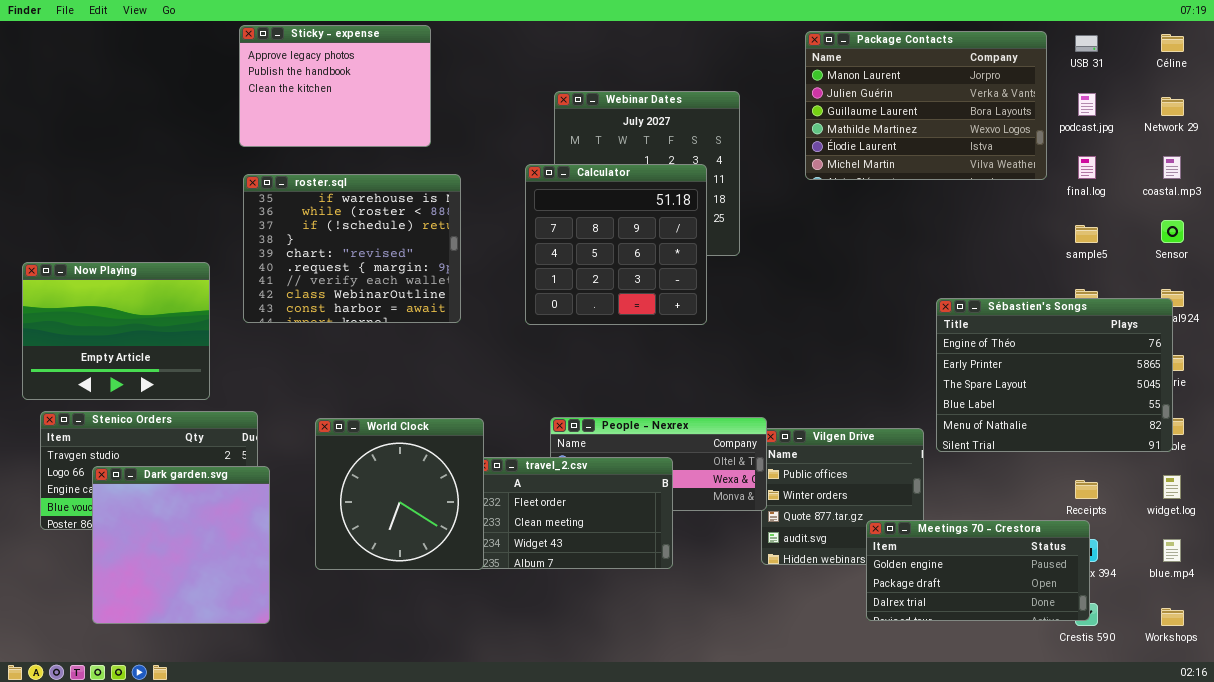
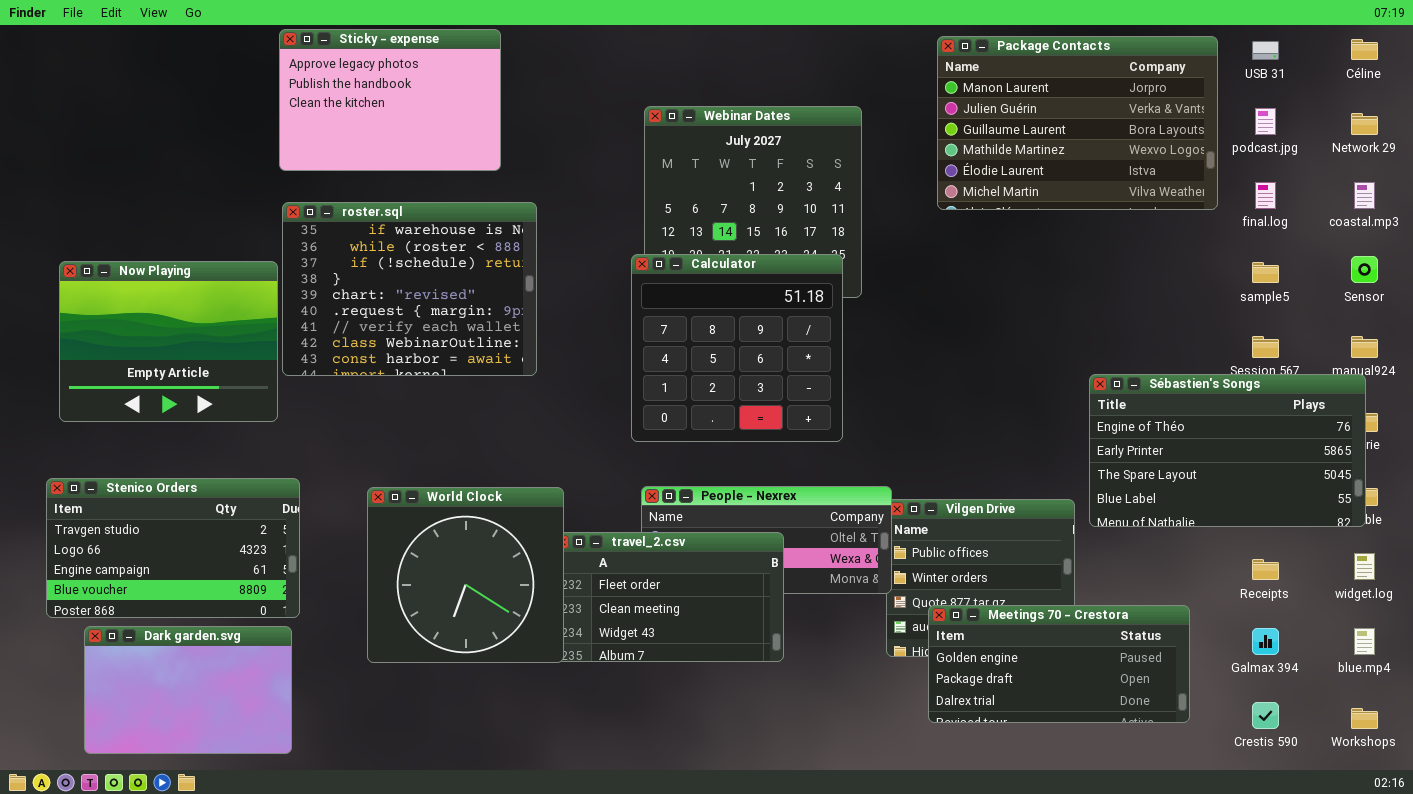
Calculator: [525,164,707,325] -> [631,254,843,442], moved
Now Playing: [22,262,210,400] -> [59,261,278,422], moved
Sébastien's Songs: [936,298,1173,452] -> [1089,374,1366,527], resized
Dark garden.svg: [92,466,270,624] -> [84,626,292,754], moved, resized
Meetings 70 - Crestora: [866,520,1090,621] -> [928,605,1190,723], moved

